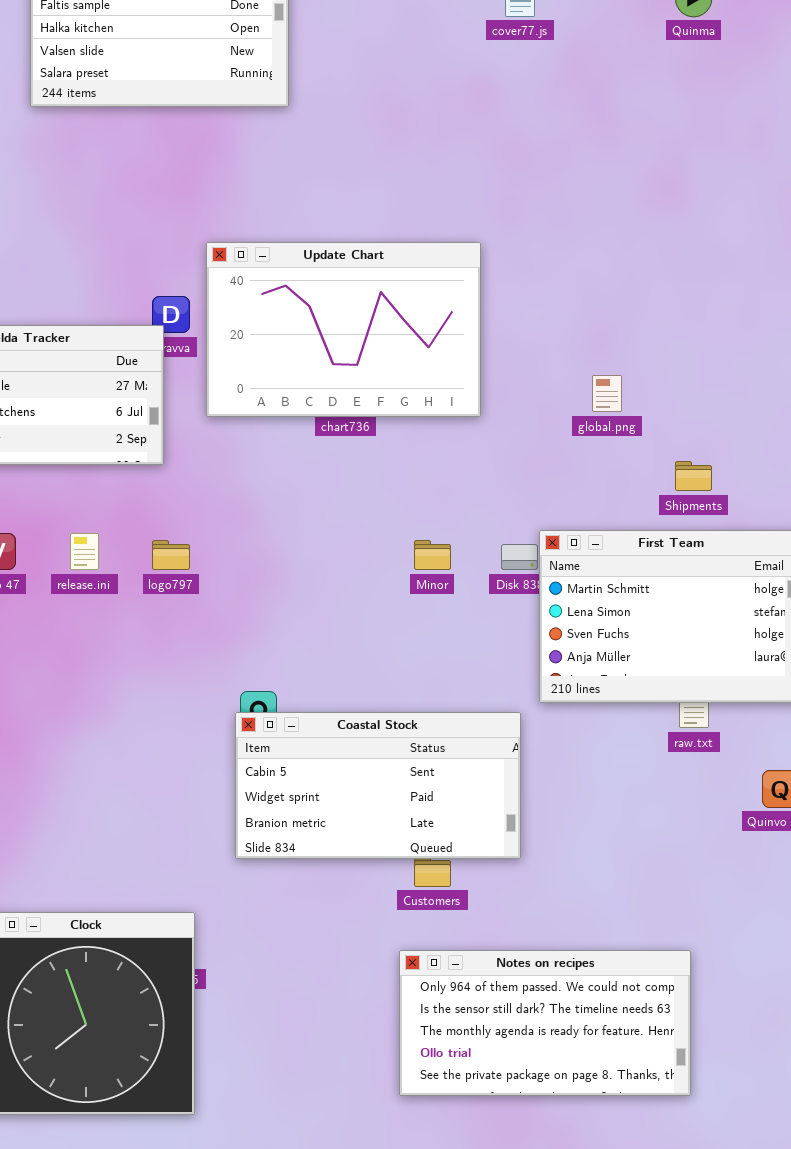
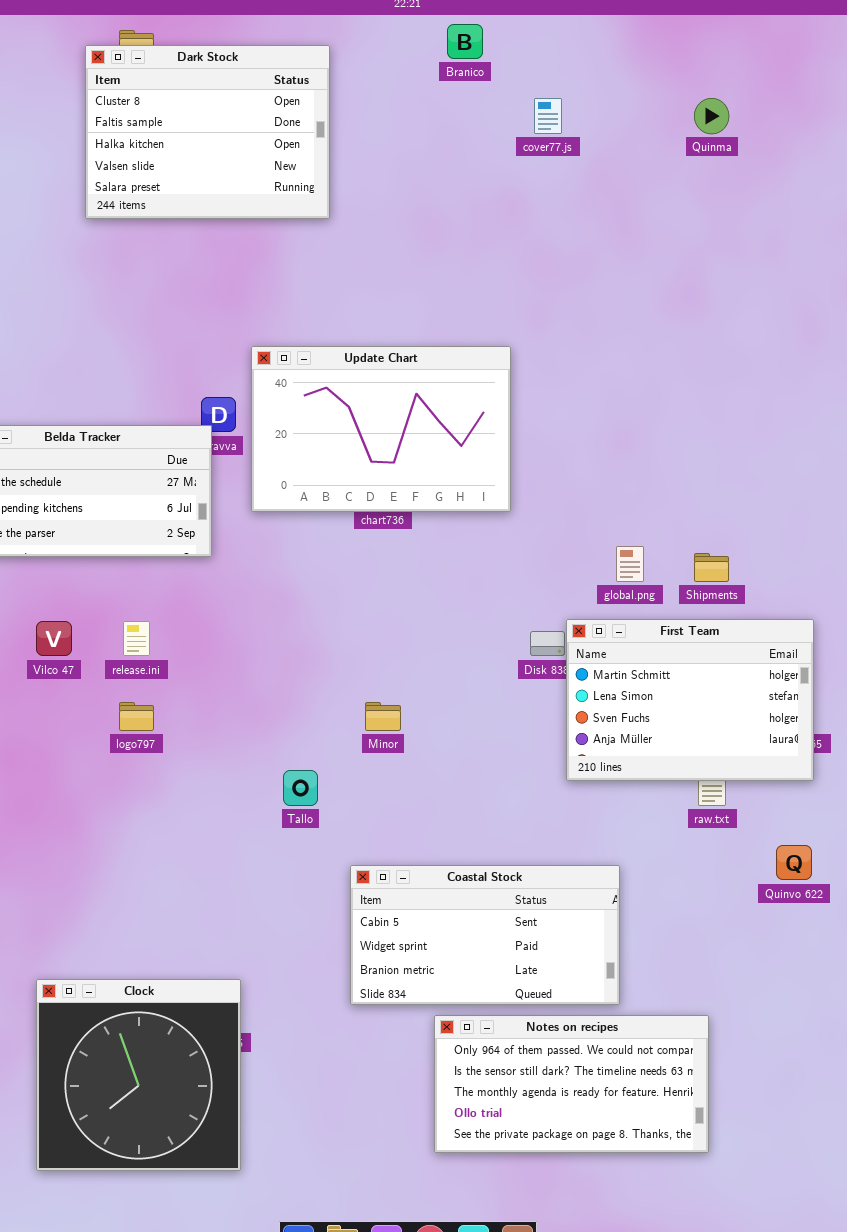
global.png: [592,375,622,412] -> [616,546,644,582], moved
logo797: [152,540,190,570] -> [119,702,154,731], moved
Minor: [414,540,451,570] -> [365,702,401,731], moved
Coastal Stock: [235,712,521,859] -> [350,865,620,1005], moved

